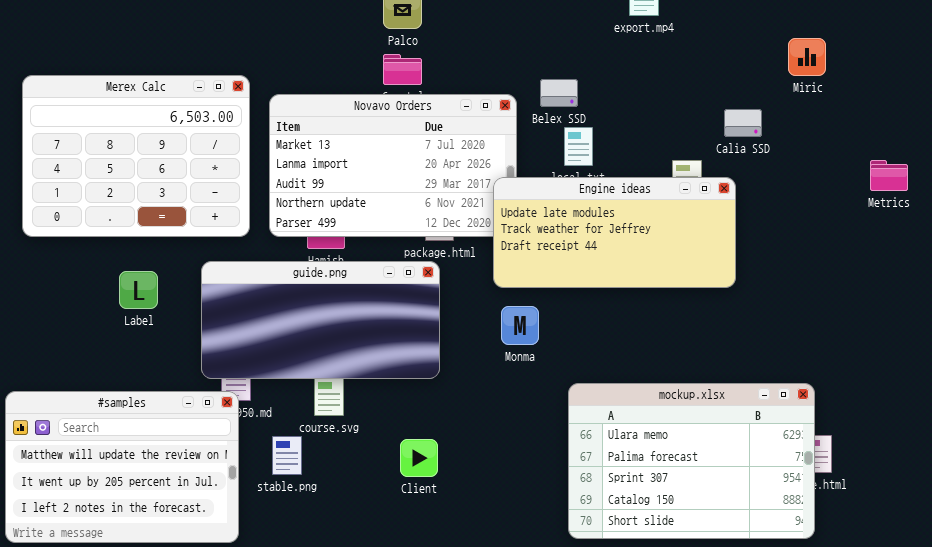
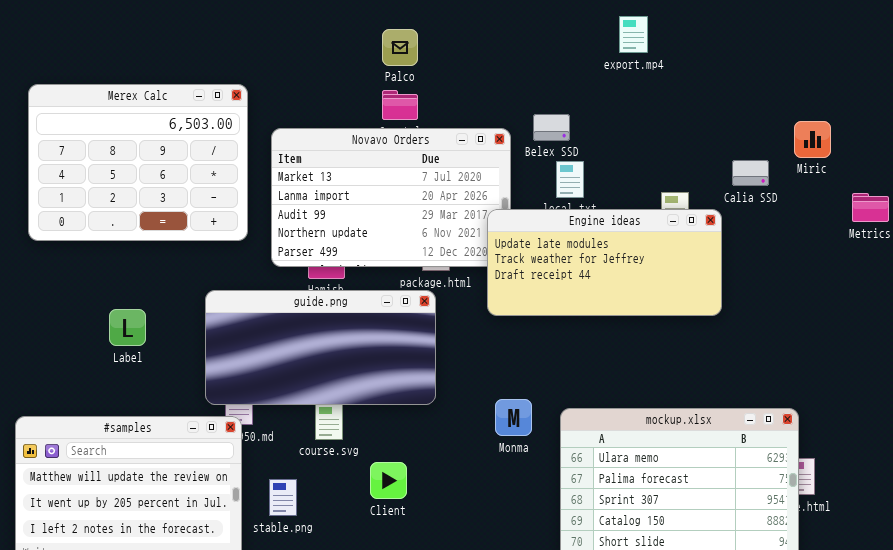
Miric: [788,38,826,76] -> [794,121,831,158], moved
Merex Calc: [22,75,250,237] -> [28,84,248,241], moved
Calia SSD: [724,109,762,137] -> [732,160,769,186], moved
Label: [119,271,158,309] -> [109,309,146,346], moved
Monma: [501,306,539,345] -> [495,399,532,436], moved
stable.png: [272,436,302,475] -> [269,479,297,516], moved
Client: [400,439,438,477] -> [370,462,407,499], moved

